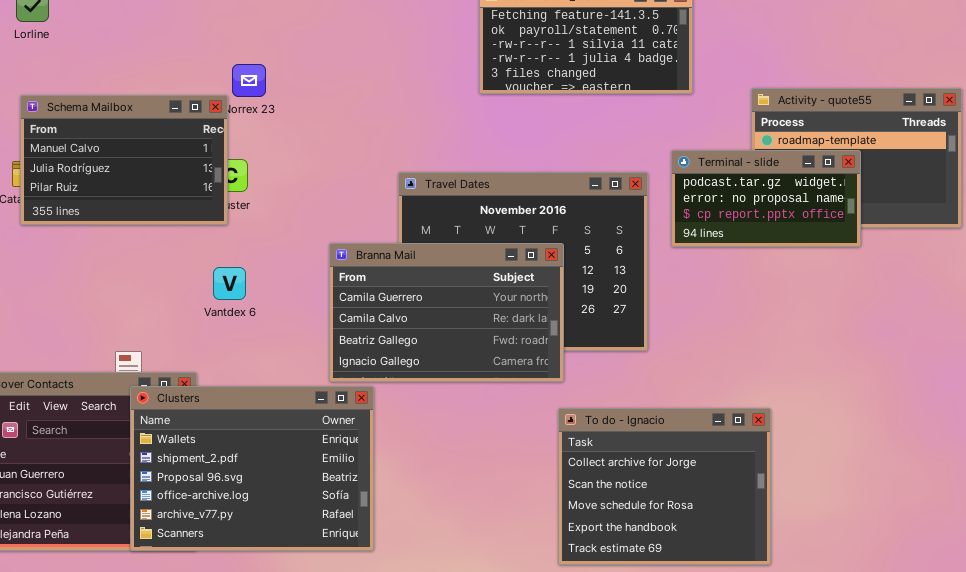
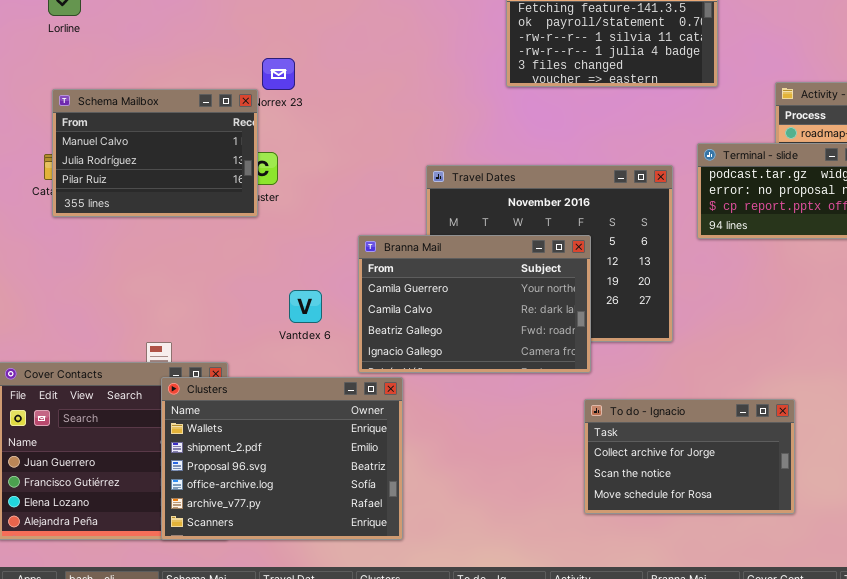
Vantdex 6: [213,267,246,300] -> [289,290,322,323], moved
To do - Ignacio: [558,408,771,565] -> [584,399,795,514], resized

